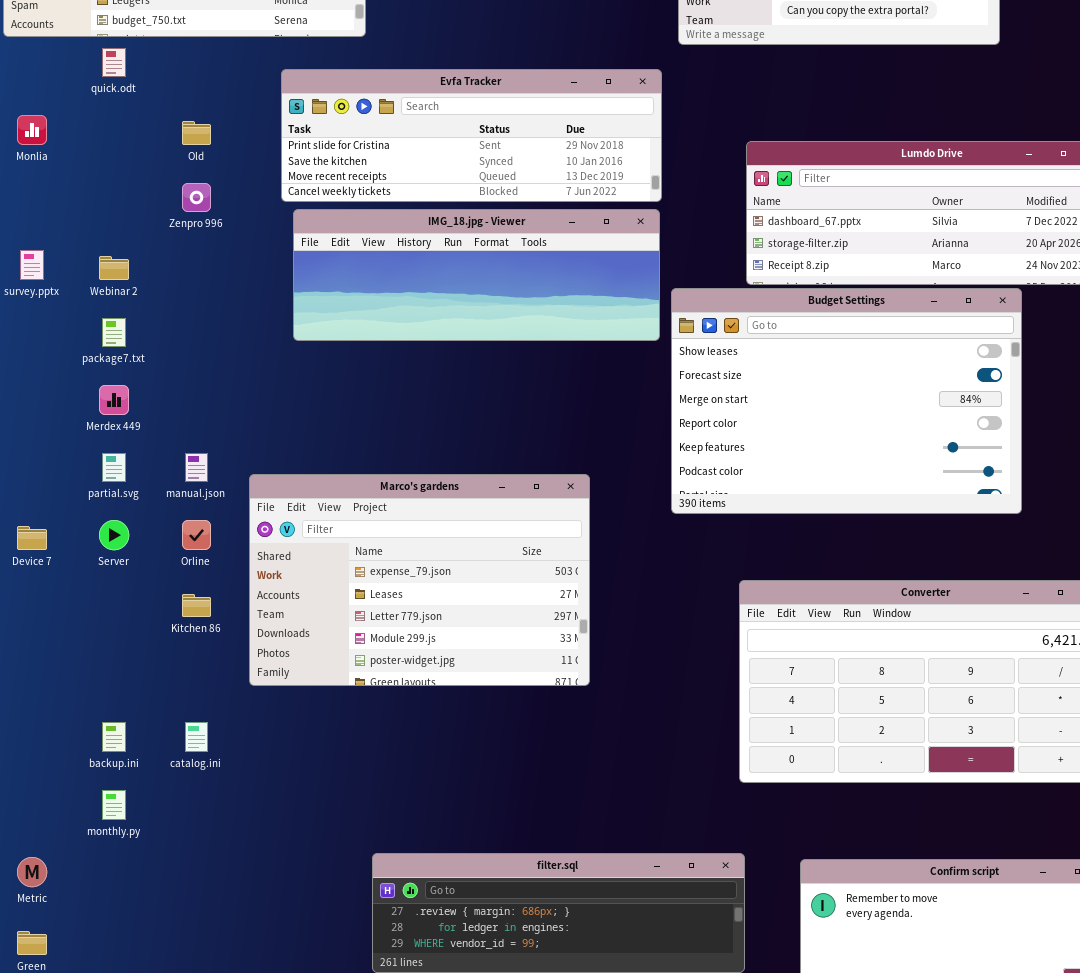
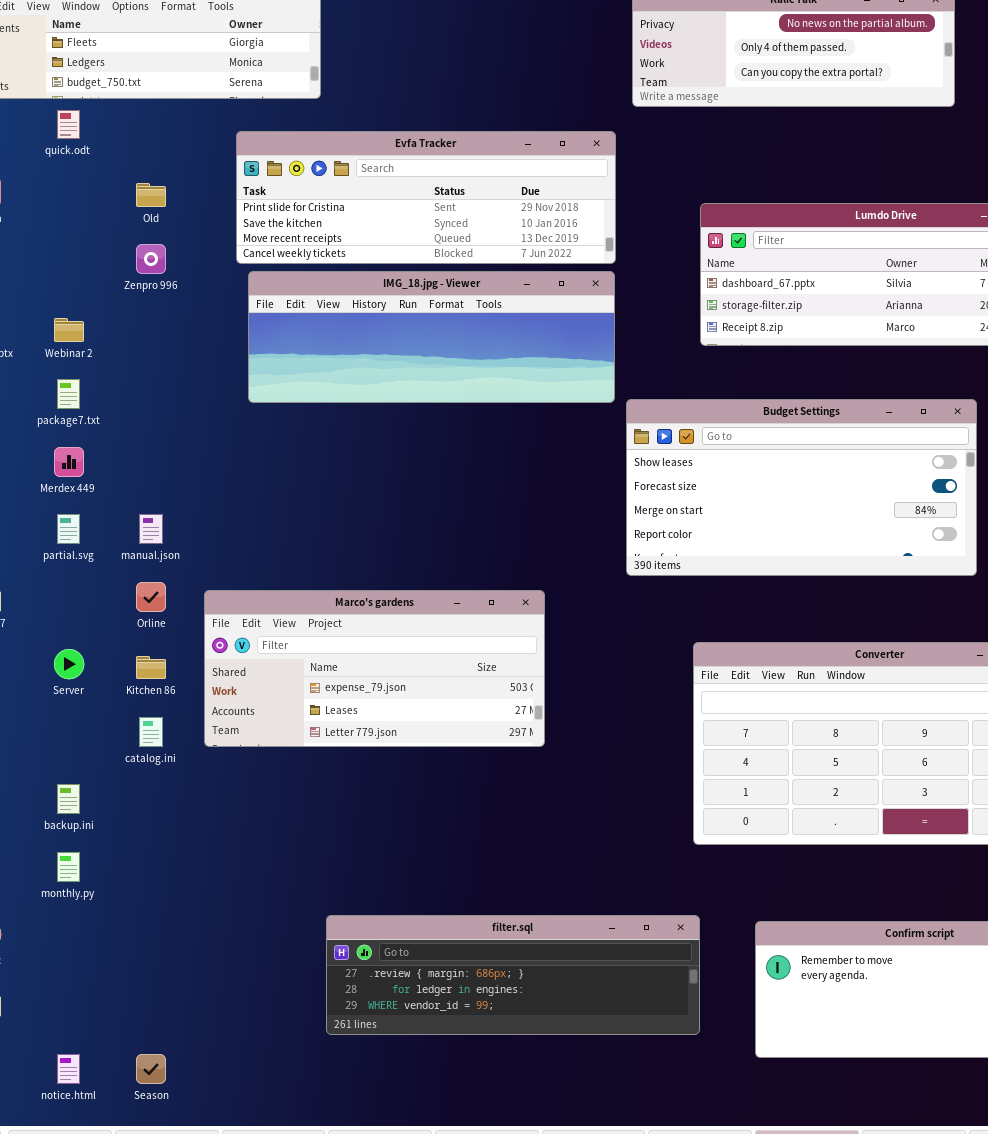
Budget Settings: [671,288,1022,514] -> [626,399,977,576], resized
Marco's gardens: [249,474,590,686] -> [204,590,545,747], resized
Server: [99,520,129,550] -> [54,649,84,679], moved
catalog.ini: [185,722,208,752] -> [139,717,163,747], moved

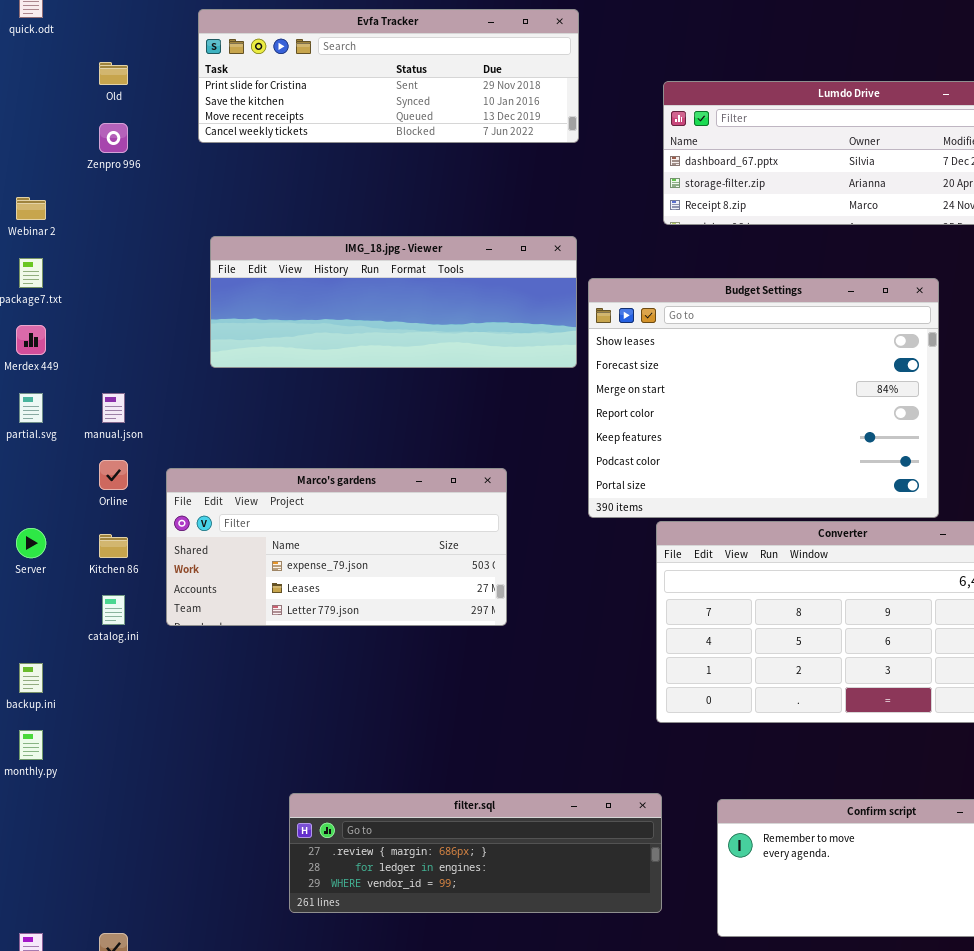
IMG_18.jpg - Viewer: [248,271,615,403] -> [210,236,577,368], moved
Budget Settings: [626,399,977,576] -> [588,278,939,518], resized

